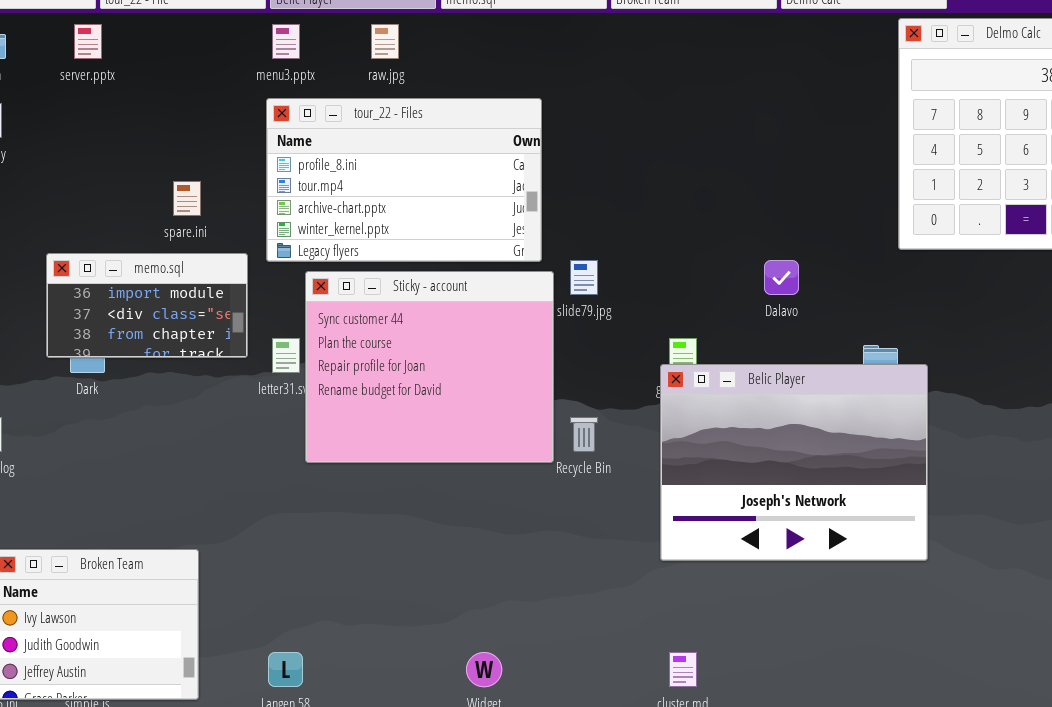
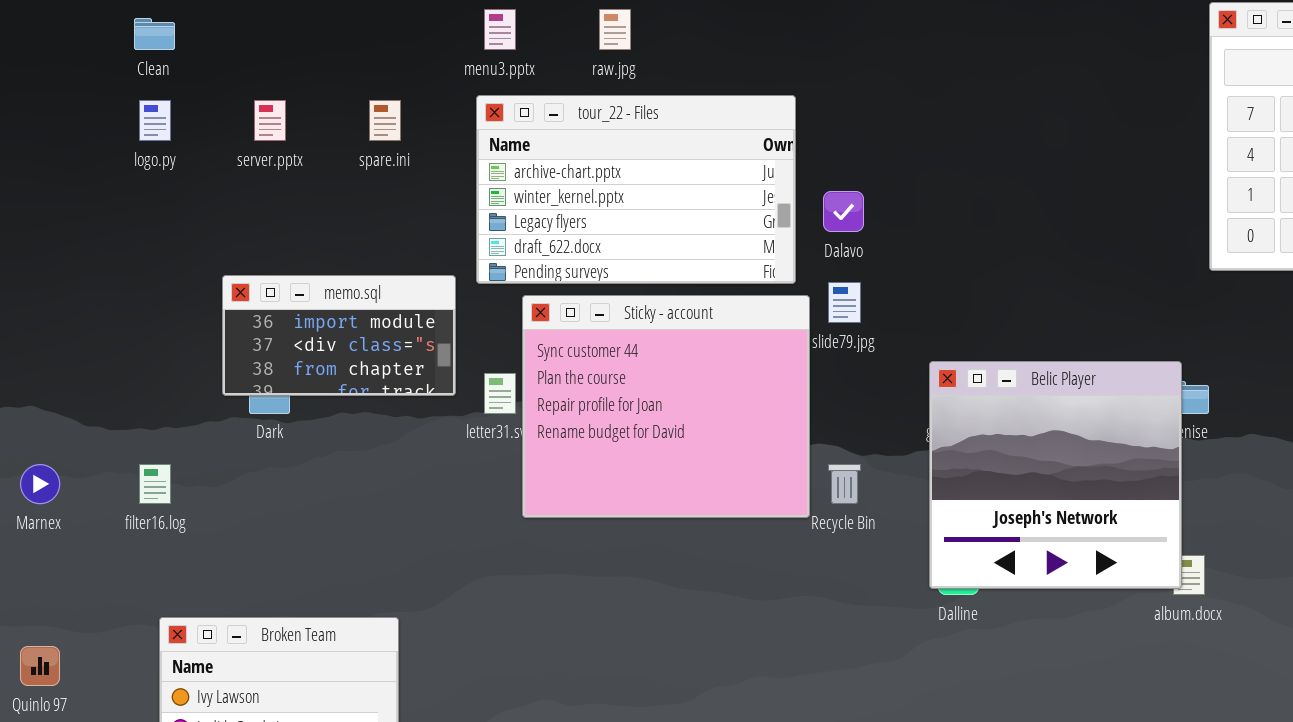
server.pptx: [74,24,102,59] -> [254,100,286,141], moved
tour_22 - Files: [266,98,542,262] -> [476,95,796,284], scrolled down 2 rows
spare.ini: [173,181,201,216] -> [369,100,401,141], moved
Dalavo: [764,260,799,295] -> [823,191,864,232], moved
Belic Player: [660,364,928,561] -> [929,361,1182,589], moved, resized

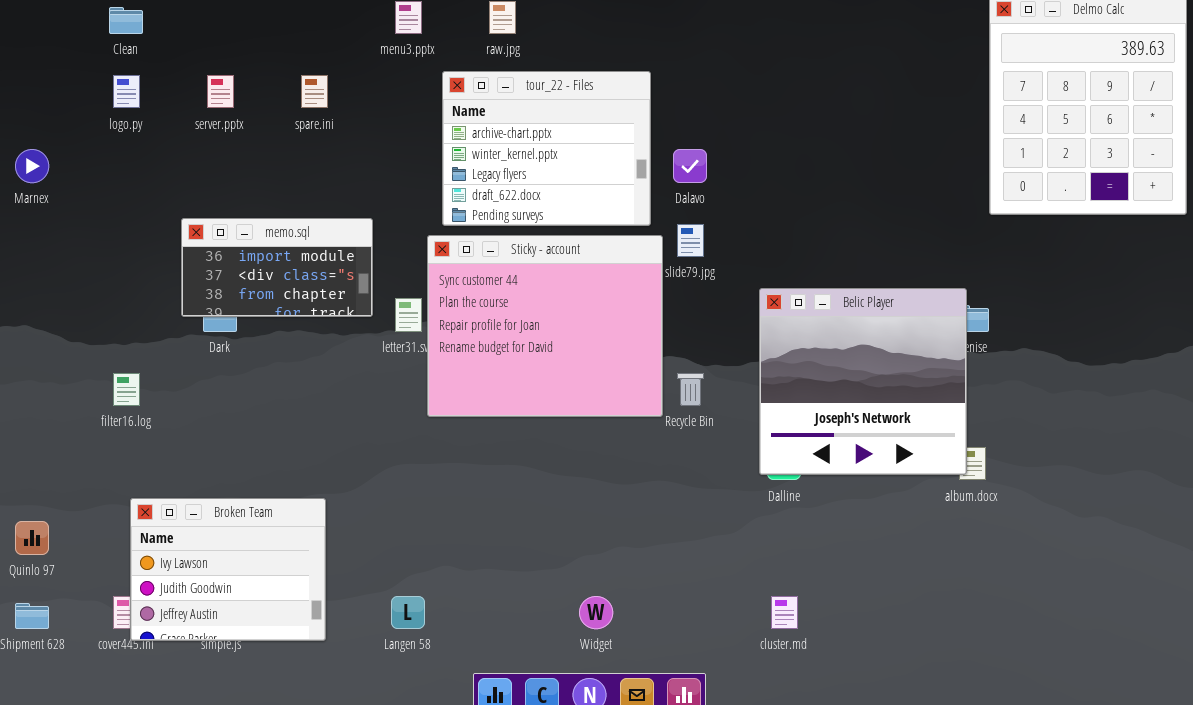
tour_22 - Files: [476,95,796,284] -> [442,71,651,226], resized
Marnex: [20,464,60,504] -> [15,149,49,183], moved

